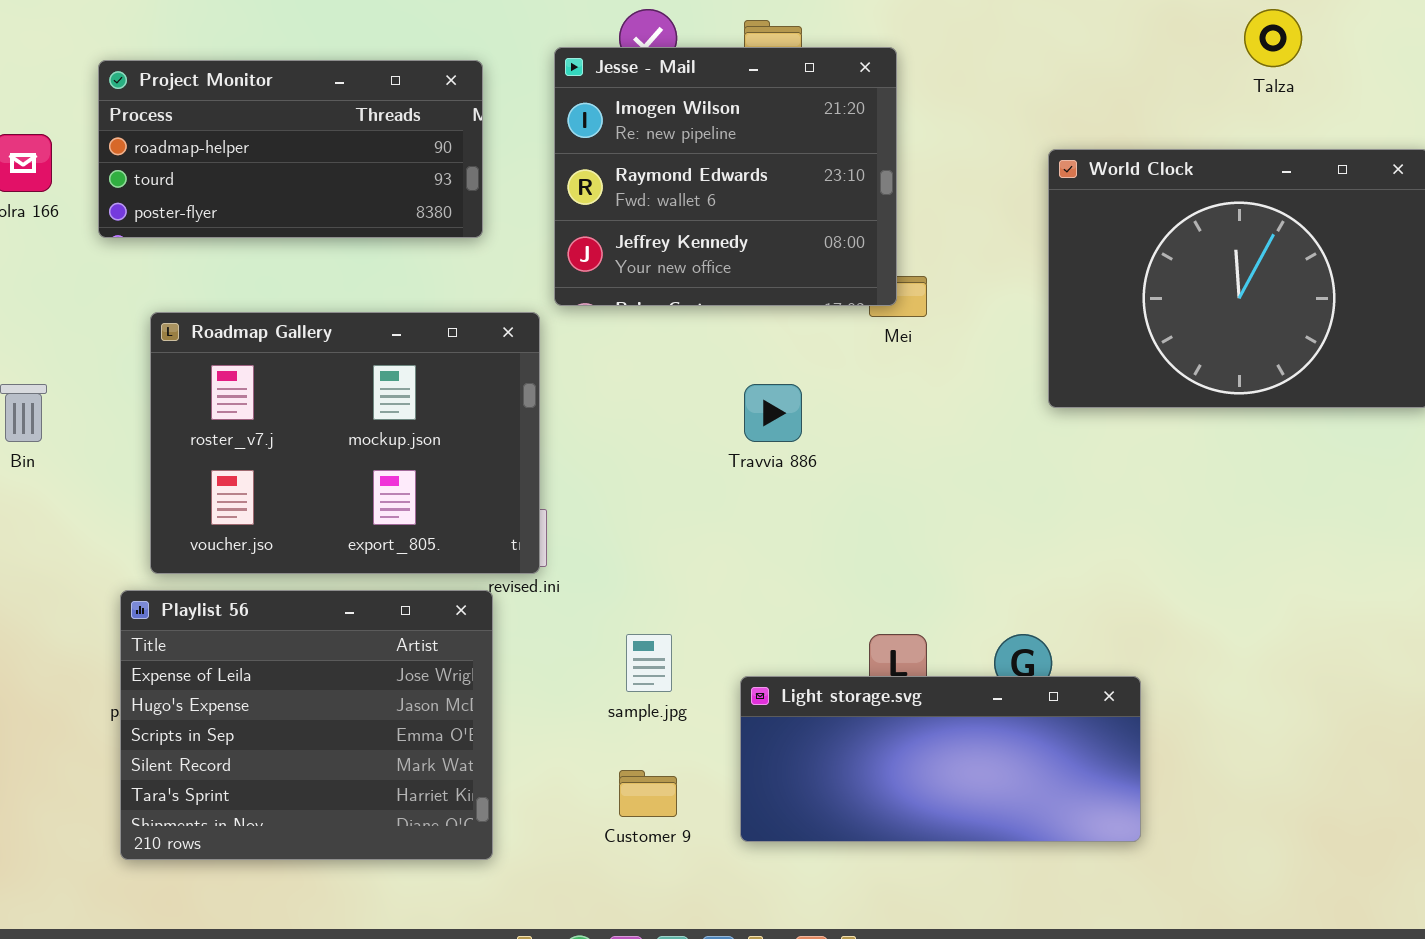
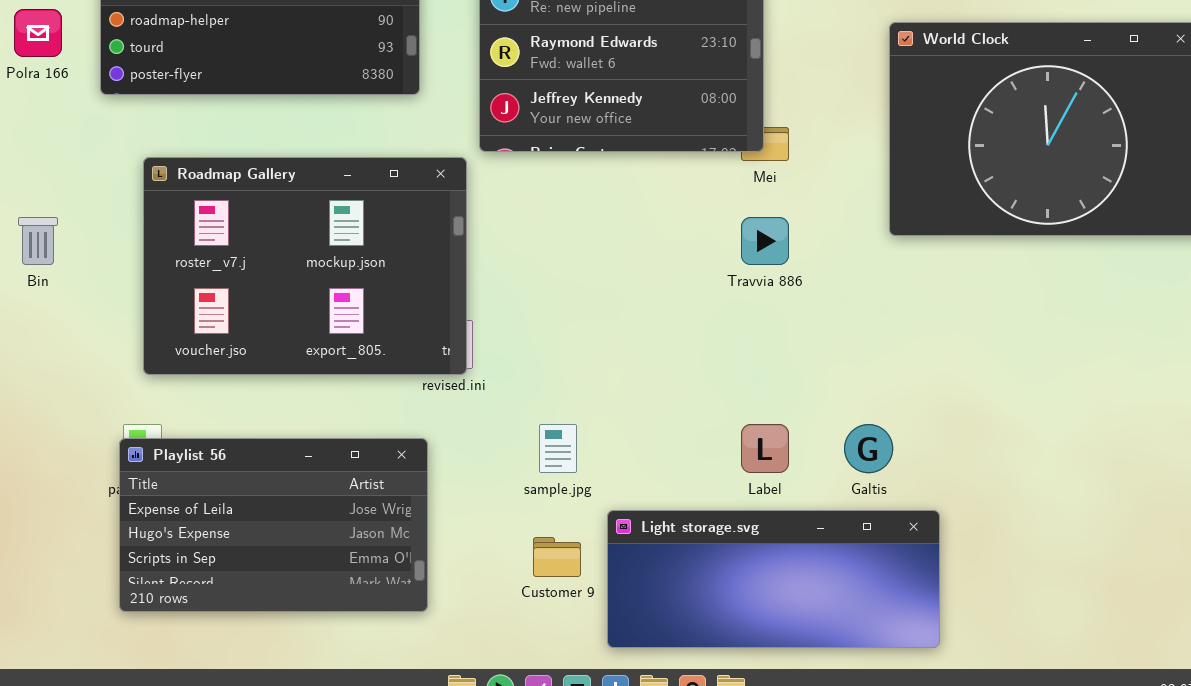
Travvia 886: [744,384,802,442] -> [741,217,789,265], moved
Playlist 56: [120,590,493,860] -> [119,438,428,612], resized
Light storage.svg: [740,676,1141,842] -> [607,510,940,648], moved

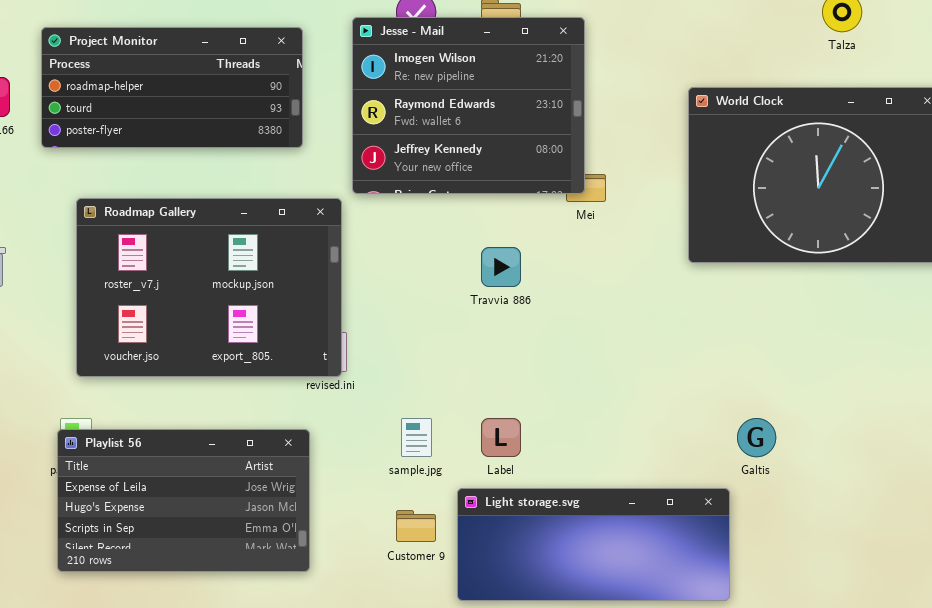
Travvia 886: [741,217,789,265] -> [481,247,521,287], moved
Label: [741,424,789,473] -> [481,418,521,457], moved
Galtis: [844,424,893,473] -> [737,418,776,457], moved

